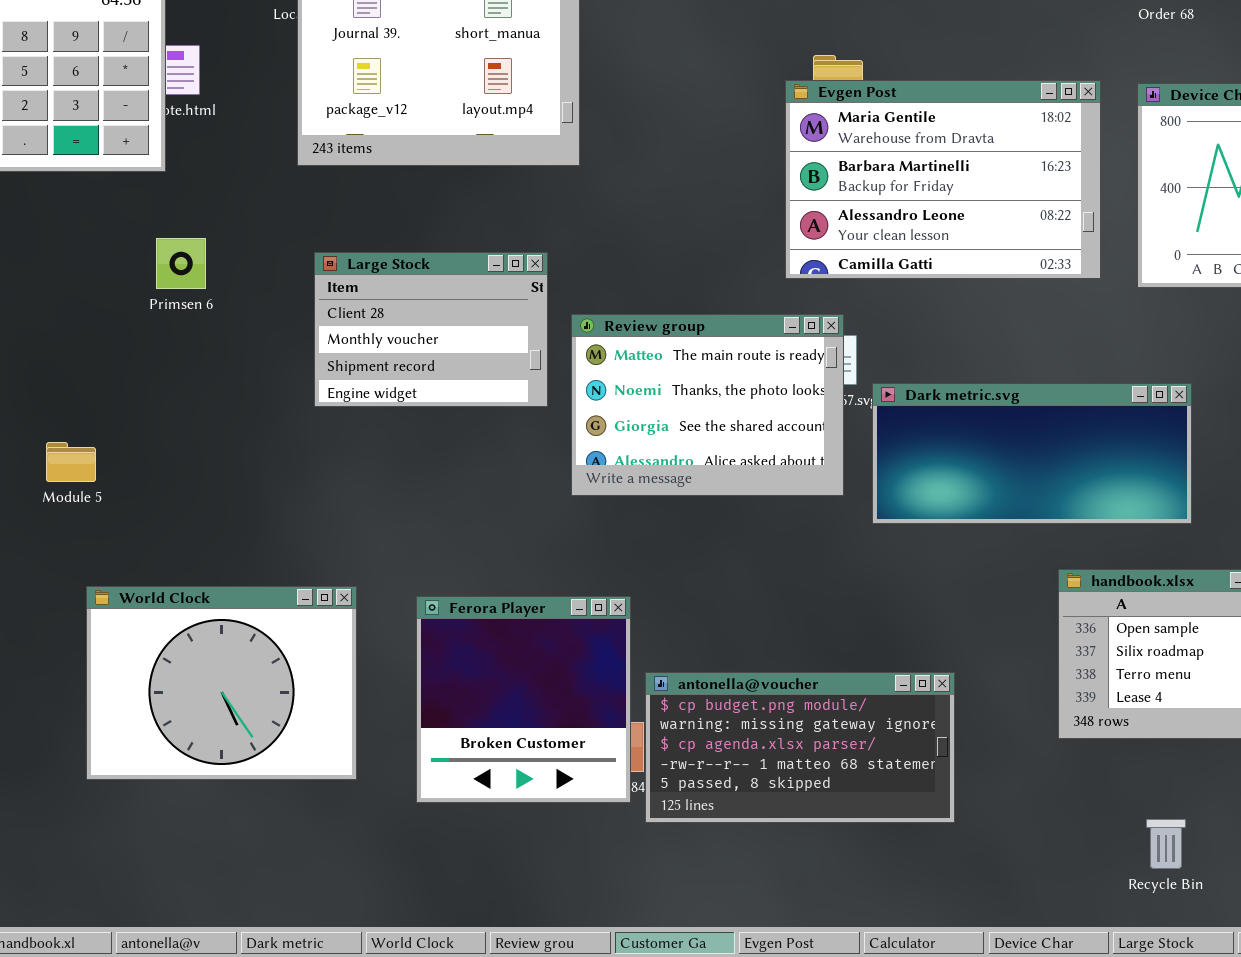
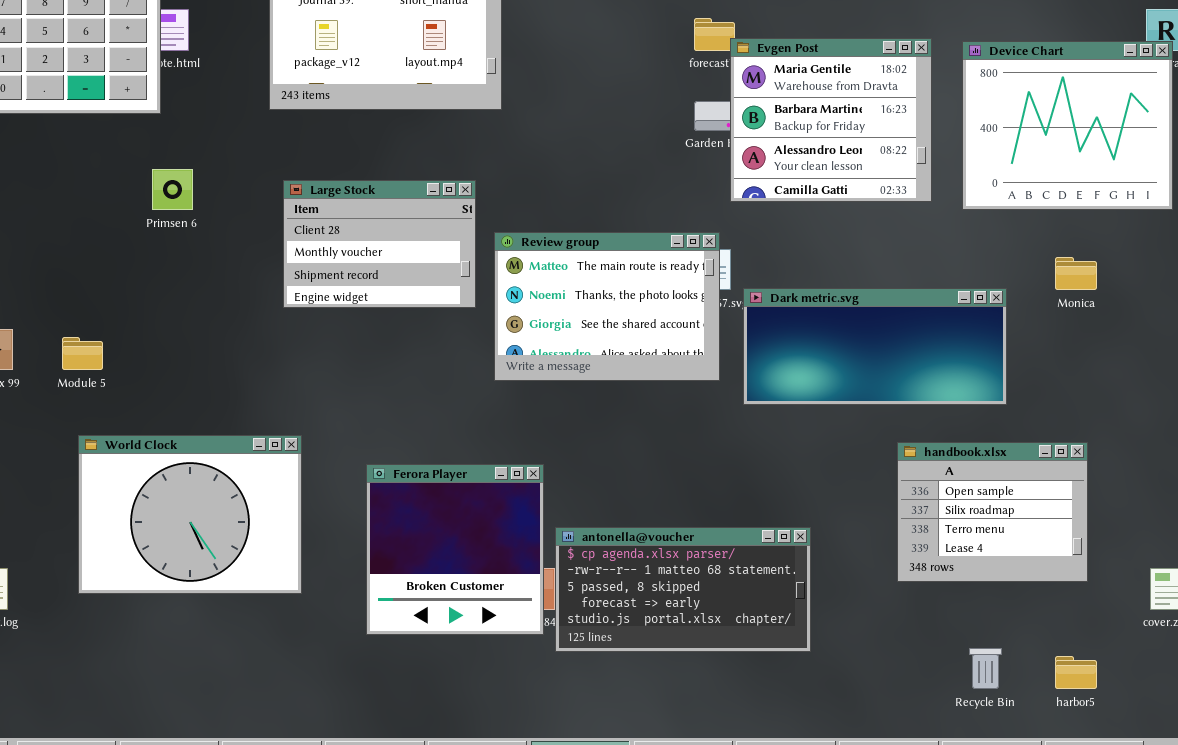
Evgen Post: [785,80,1101,279] -> [730,38,932,202], resized
World Clock: [86,586,357,780] -> [78,435,302,594], moved
antonella@voucher: [645,672,955,823] -> [555,527,811,652], scrolled down 2 rows

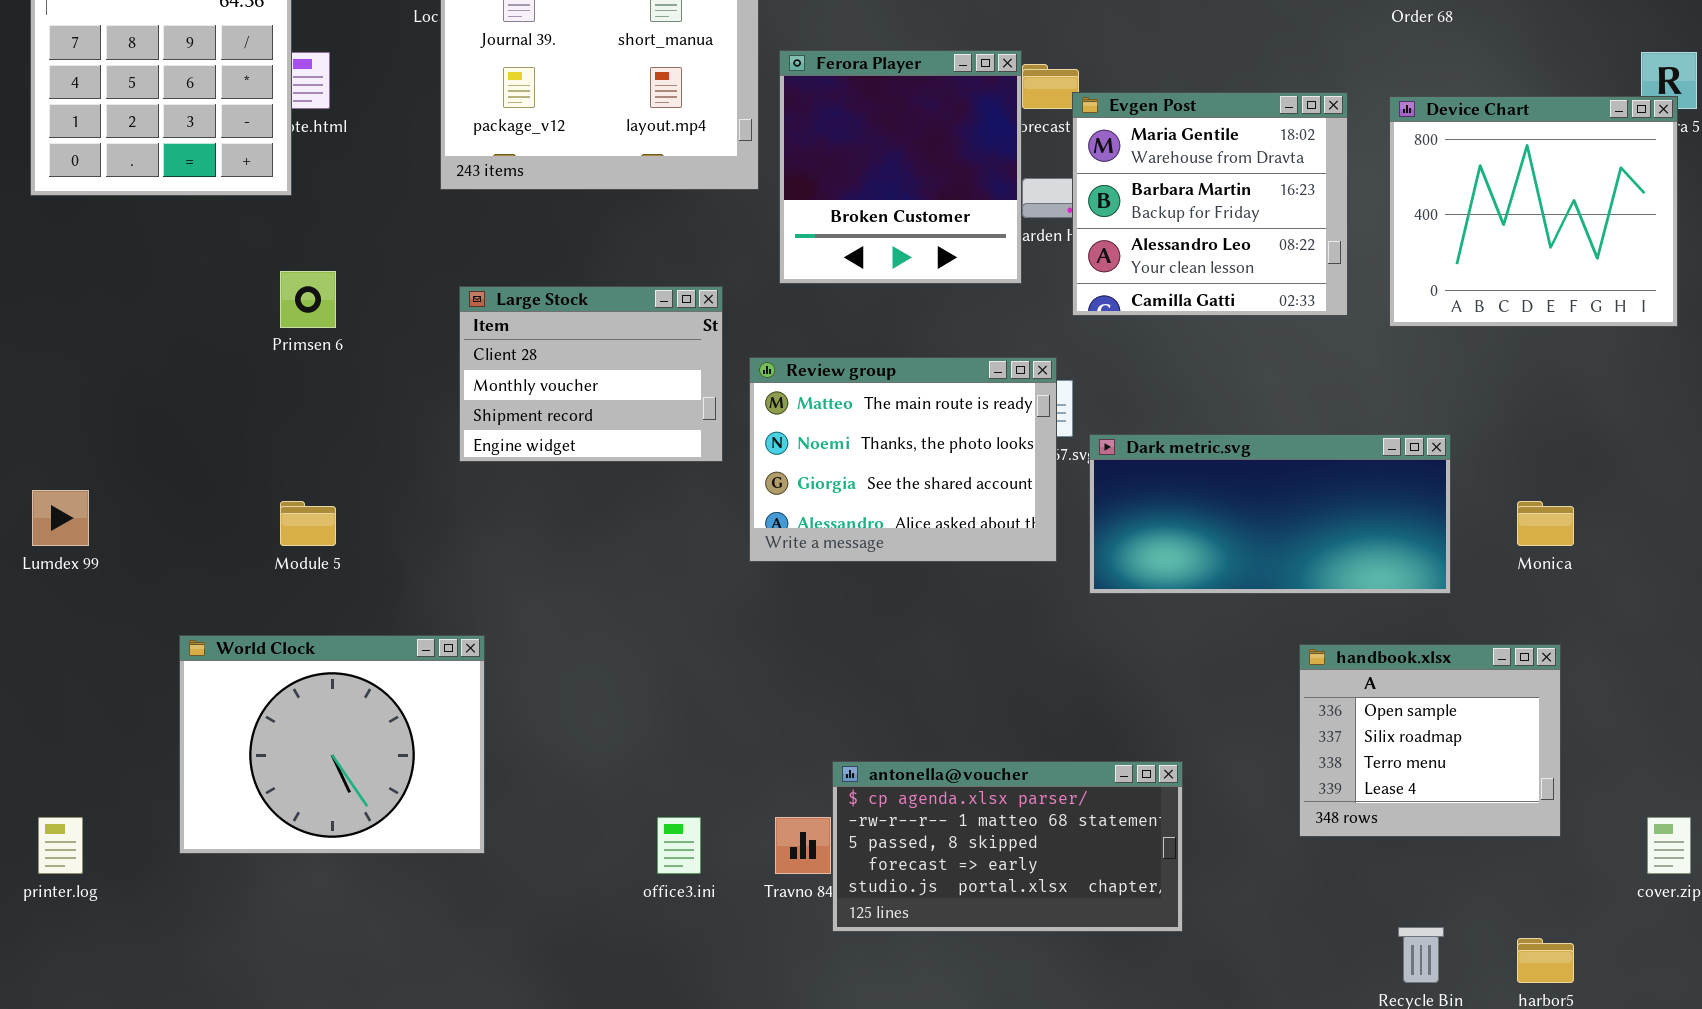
Monica: [1055,257,1097,290] -> [1517,501,1574,546], moved
Module 5: [62,337,103,370] -> [280,501,336,546], moved
Ferora Player: [366,464,544,635] -> [779,50,1022,284], moved

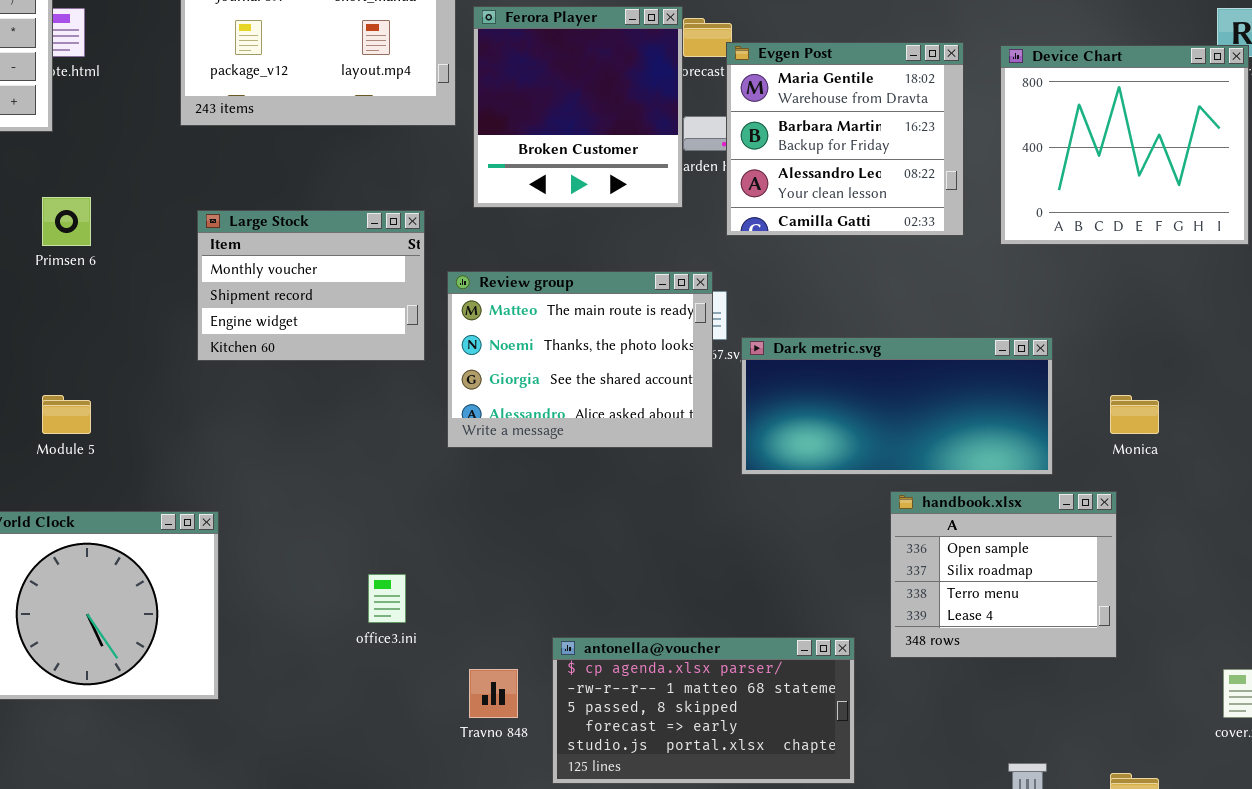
Large Stock: [459,286,723,462] -> [197,210,425,361], scrolled down 1 row
handbook.xlsx: [1299,644,1561,837] -> [890,491,1117,658], moved
antonella@voucher: [832,761,1183,932] -> [552,637,855,784], moved
office3.ini: [657,817,701,874] -> [368,574,406,623], moved

